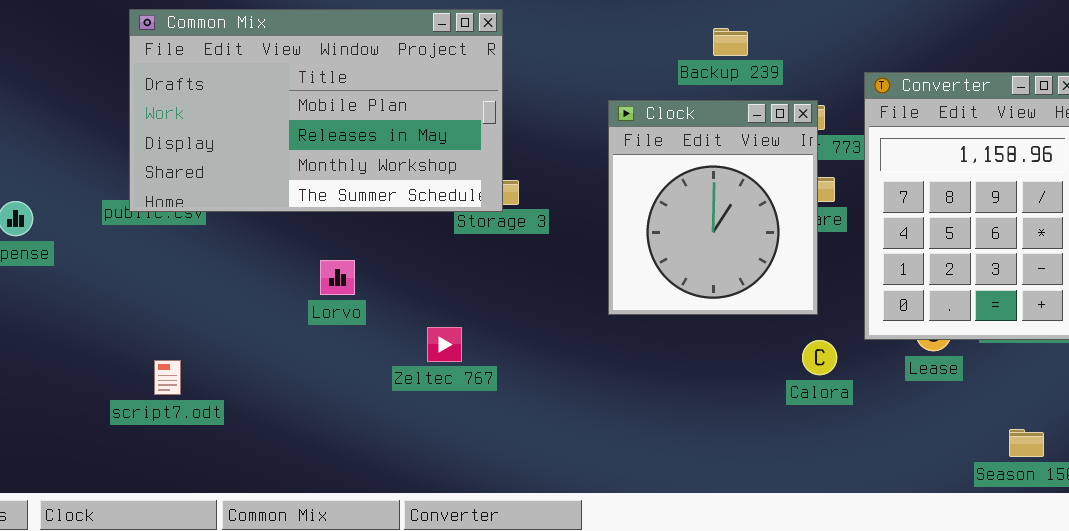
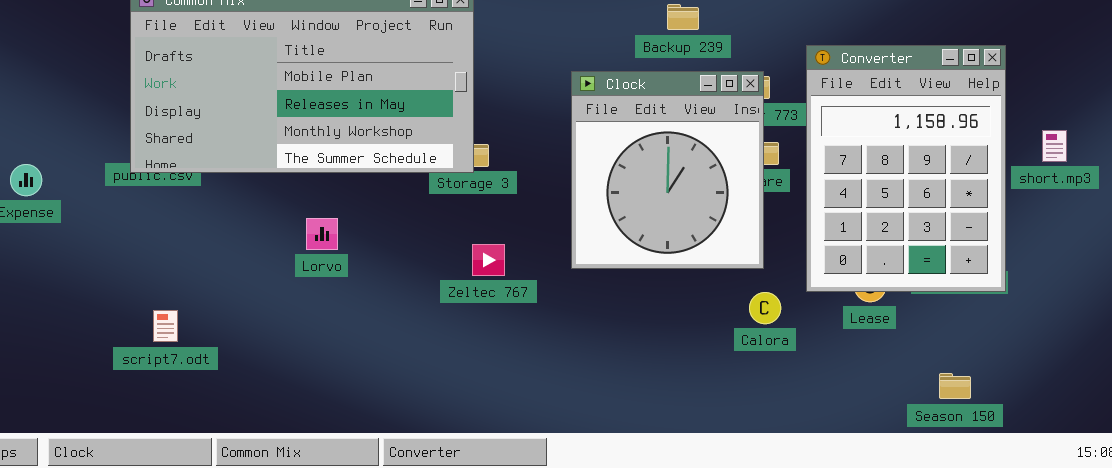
Zeltec 767: [427,327,462,362] -> [472,244,505,276], moved

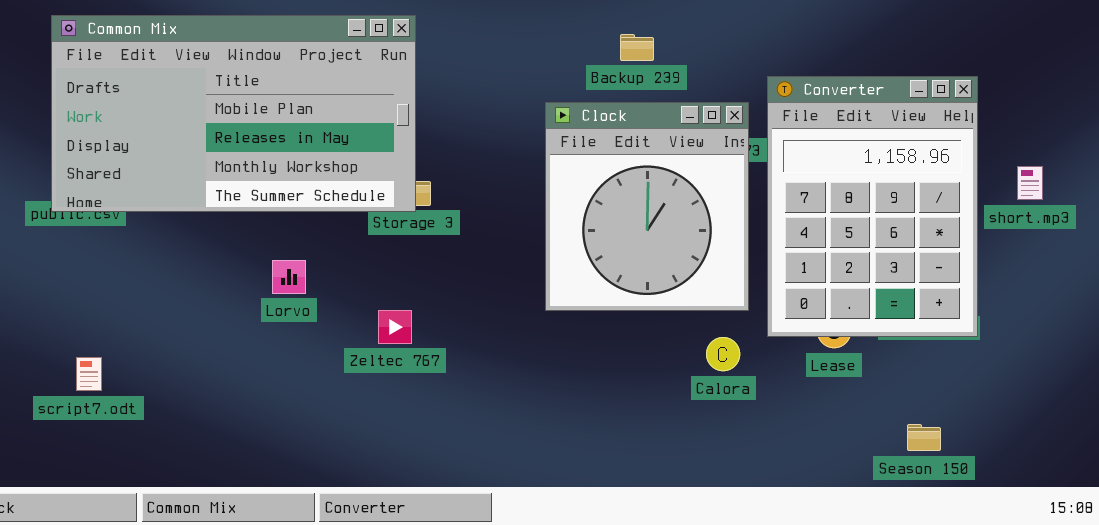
Clock: [571,71,764,269] -> [545,102,749,311], moved
Lorvo: [306,218,338,250] -> [272,260,306,294], moved
Zeltec 767: [472,244,505,276] -> [378,310,412,344], moved

